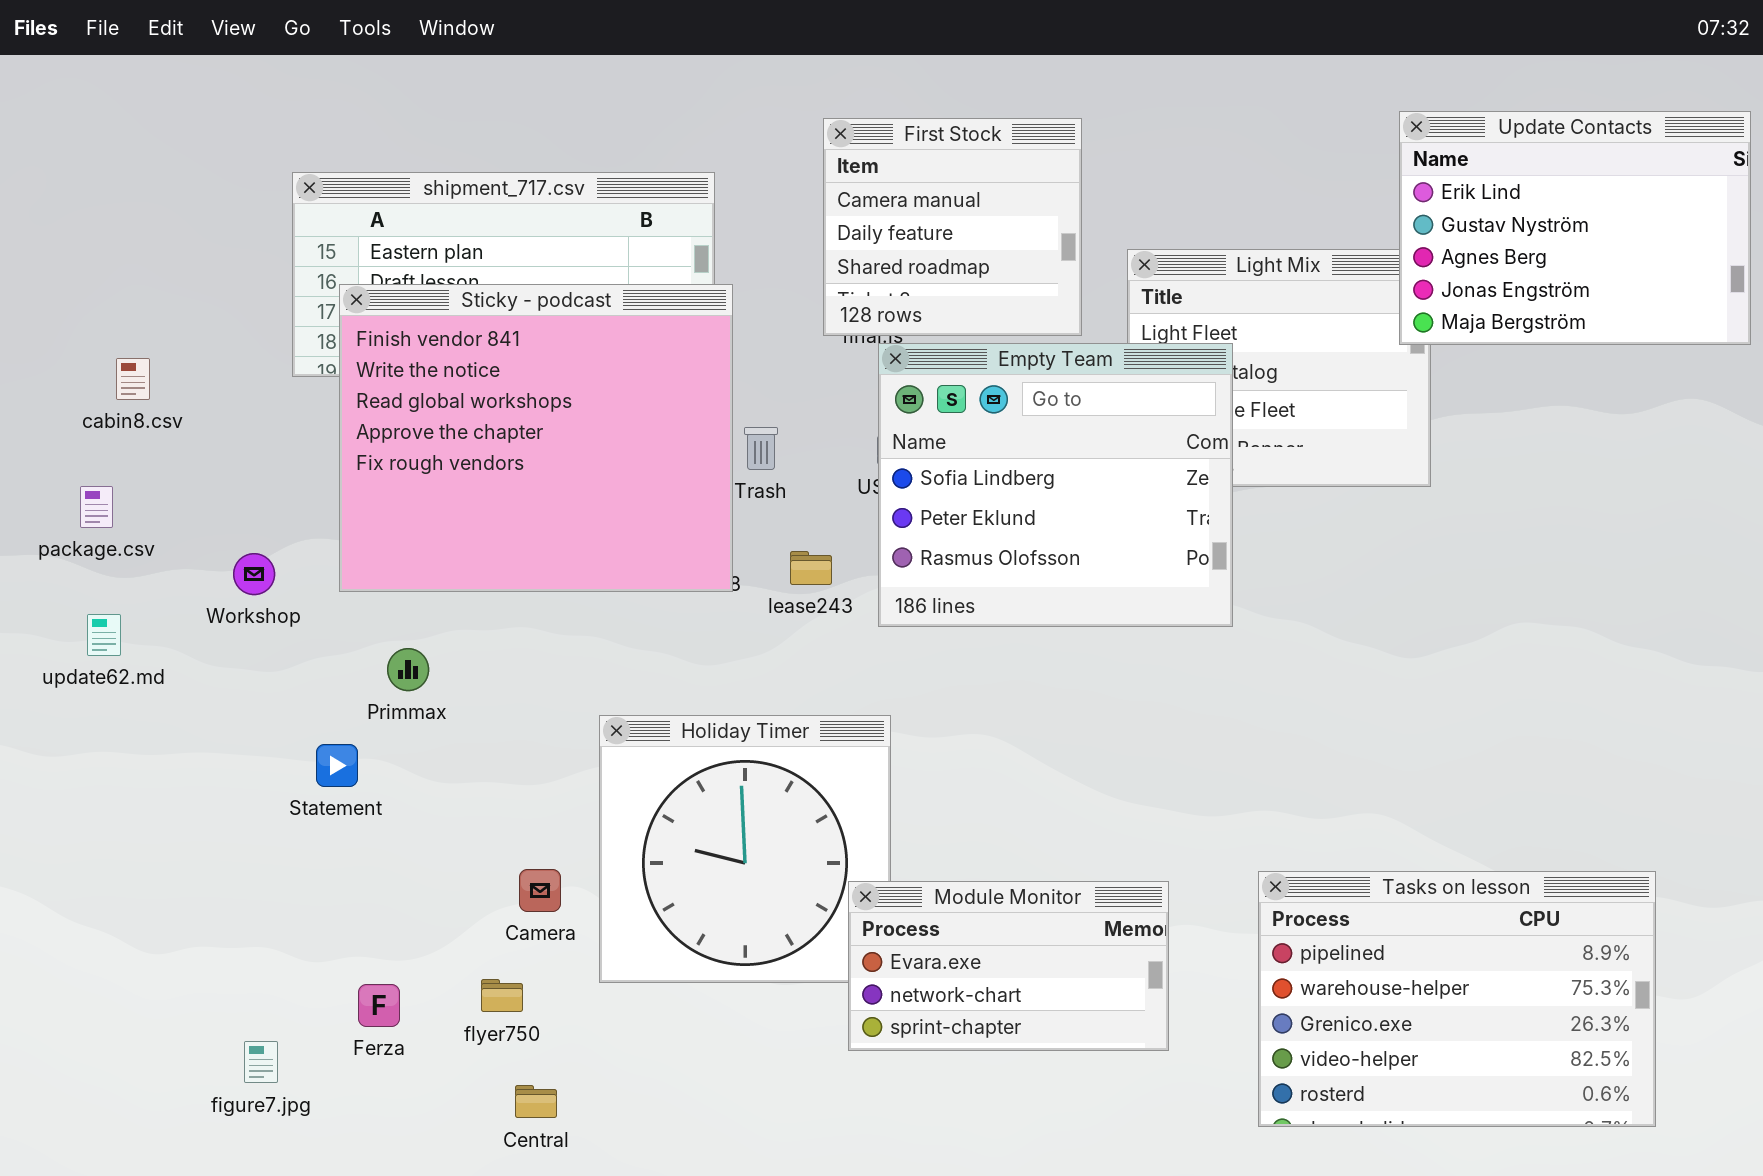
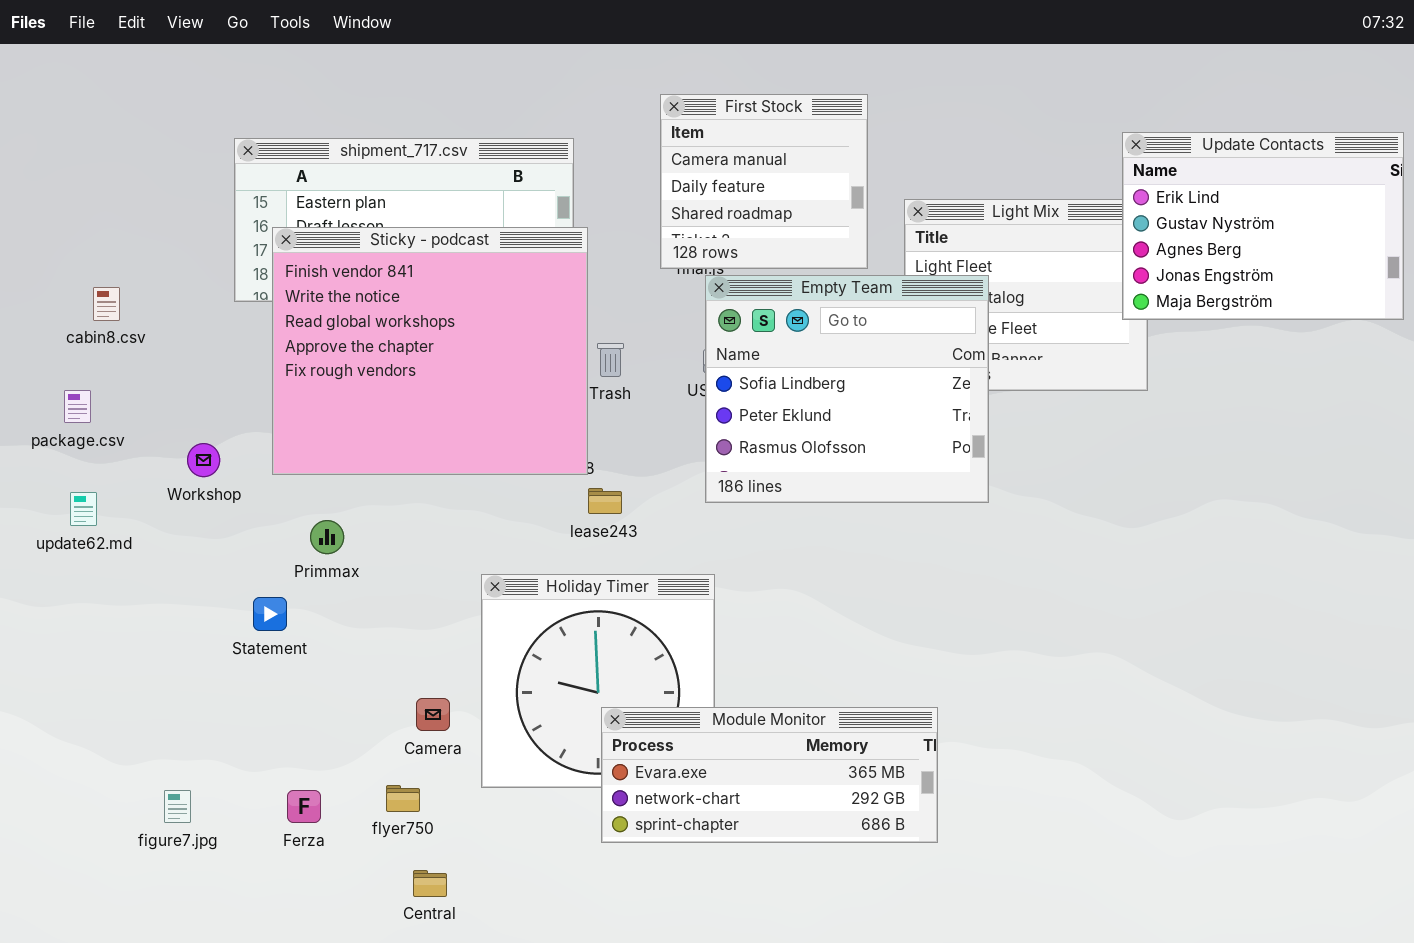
Update Contacts: [1399,111,1751,345] -> [1122,132,1404,320], moved
lease243: [790,551,832,585] -> [588,488,622,514], moved
Tasks on lesson: [1258,871,1656,1127] -> none, closed
Module Monitor: [848,881,1169,1051] -> [601,707,938,843], resized
figure7.jpg: [244,1041,278,1083] -> [164,790,191,823], moved

